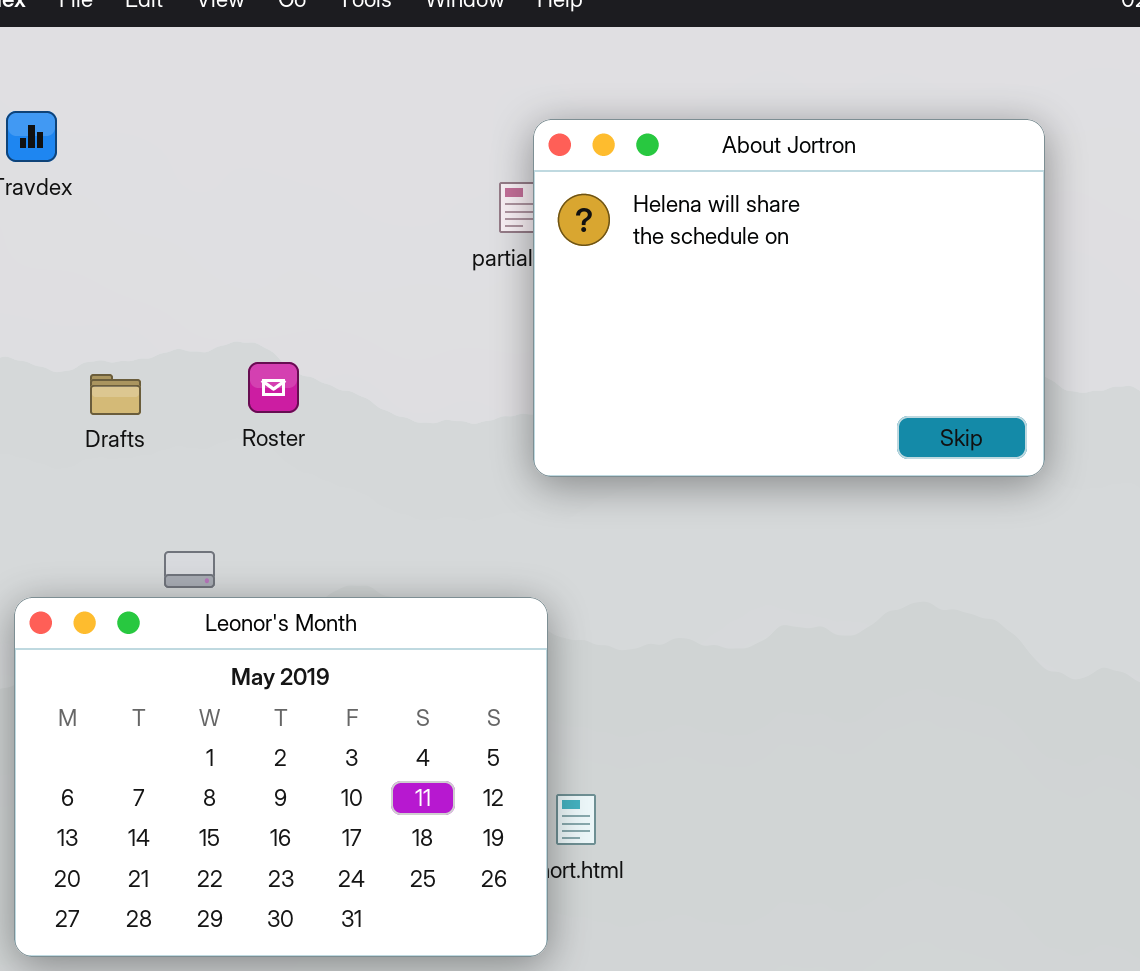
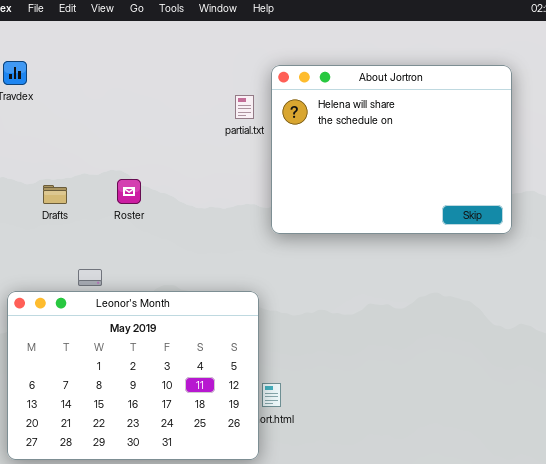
About Jortron: [533,119,1045,477] -> [271,65,512,234], moved

